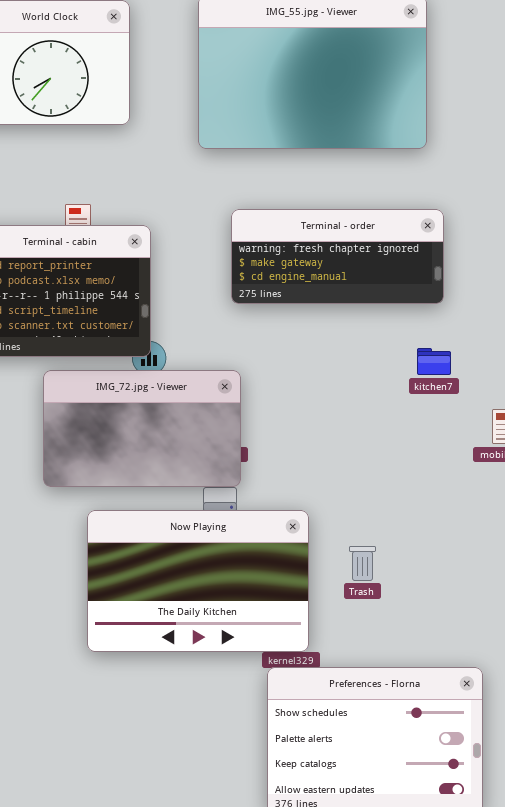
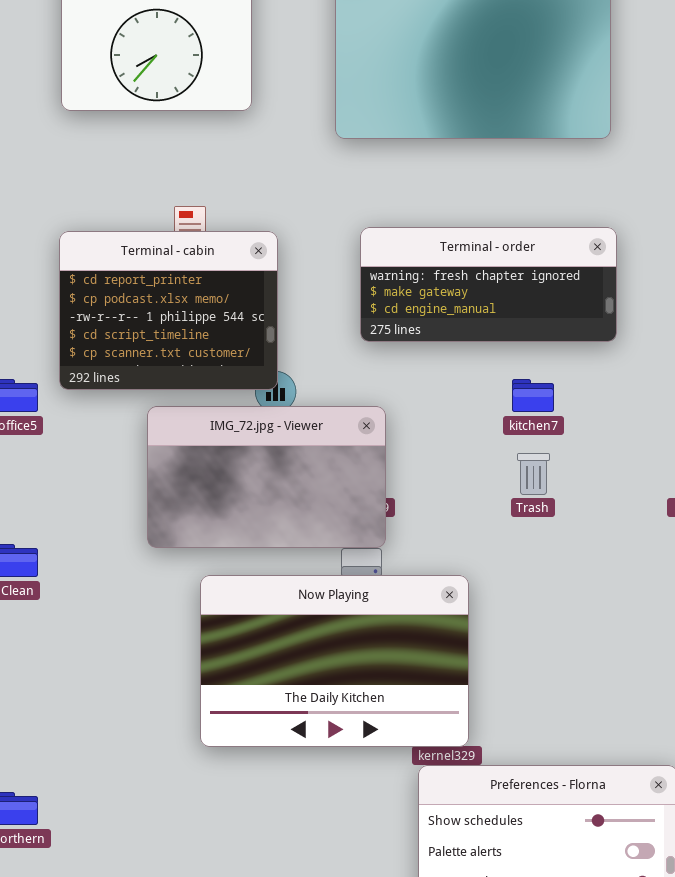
Terminal - order: [231,209,444,304] -> [360,227,617,342], moved
kitchen7: [417,348,451,375] -> [512,379,554,412], moved
Trash: [349,546,376,581] -> [517,453,550,495], moved

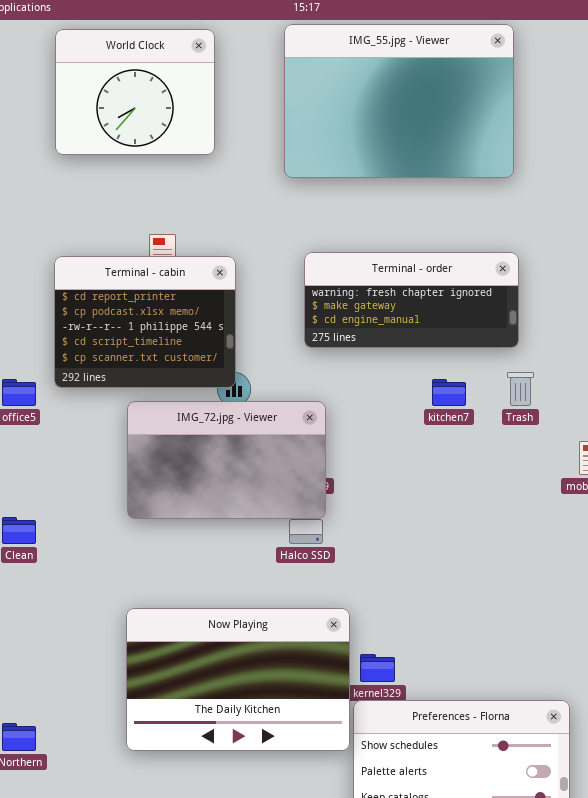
Trash: [517,453,550,495] -> [507,372,534,406], moved
Now Playing: [200,575,469,747] -> [126,608,350,751], moved

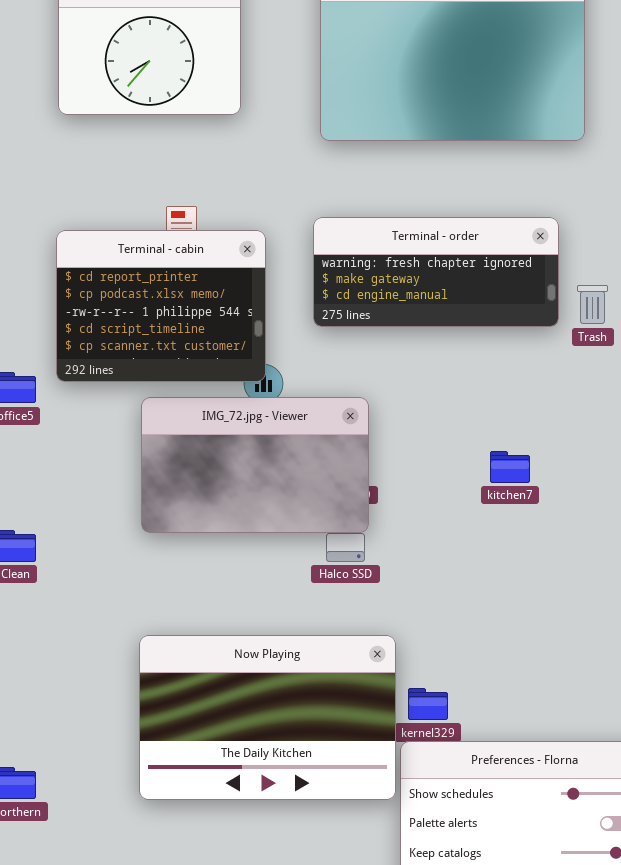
Terminal - order: [304,252,519,348] -> [313,217,559,327], moved
Trash: [507,372,534,406] -> [577,285,608,324], moved
kitchen7: [432,379,466,406] -> [490,451,530,483], moved

